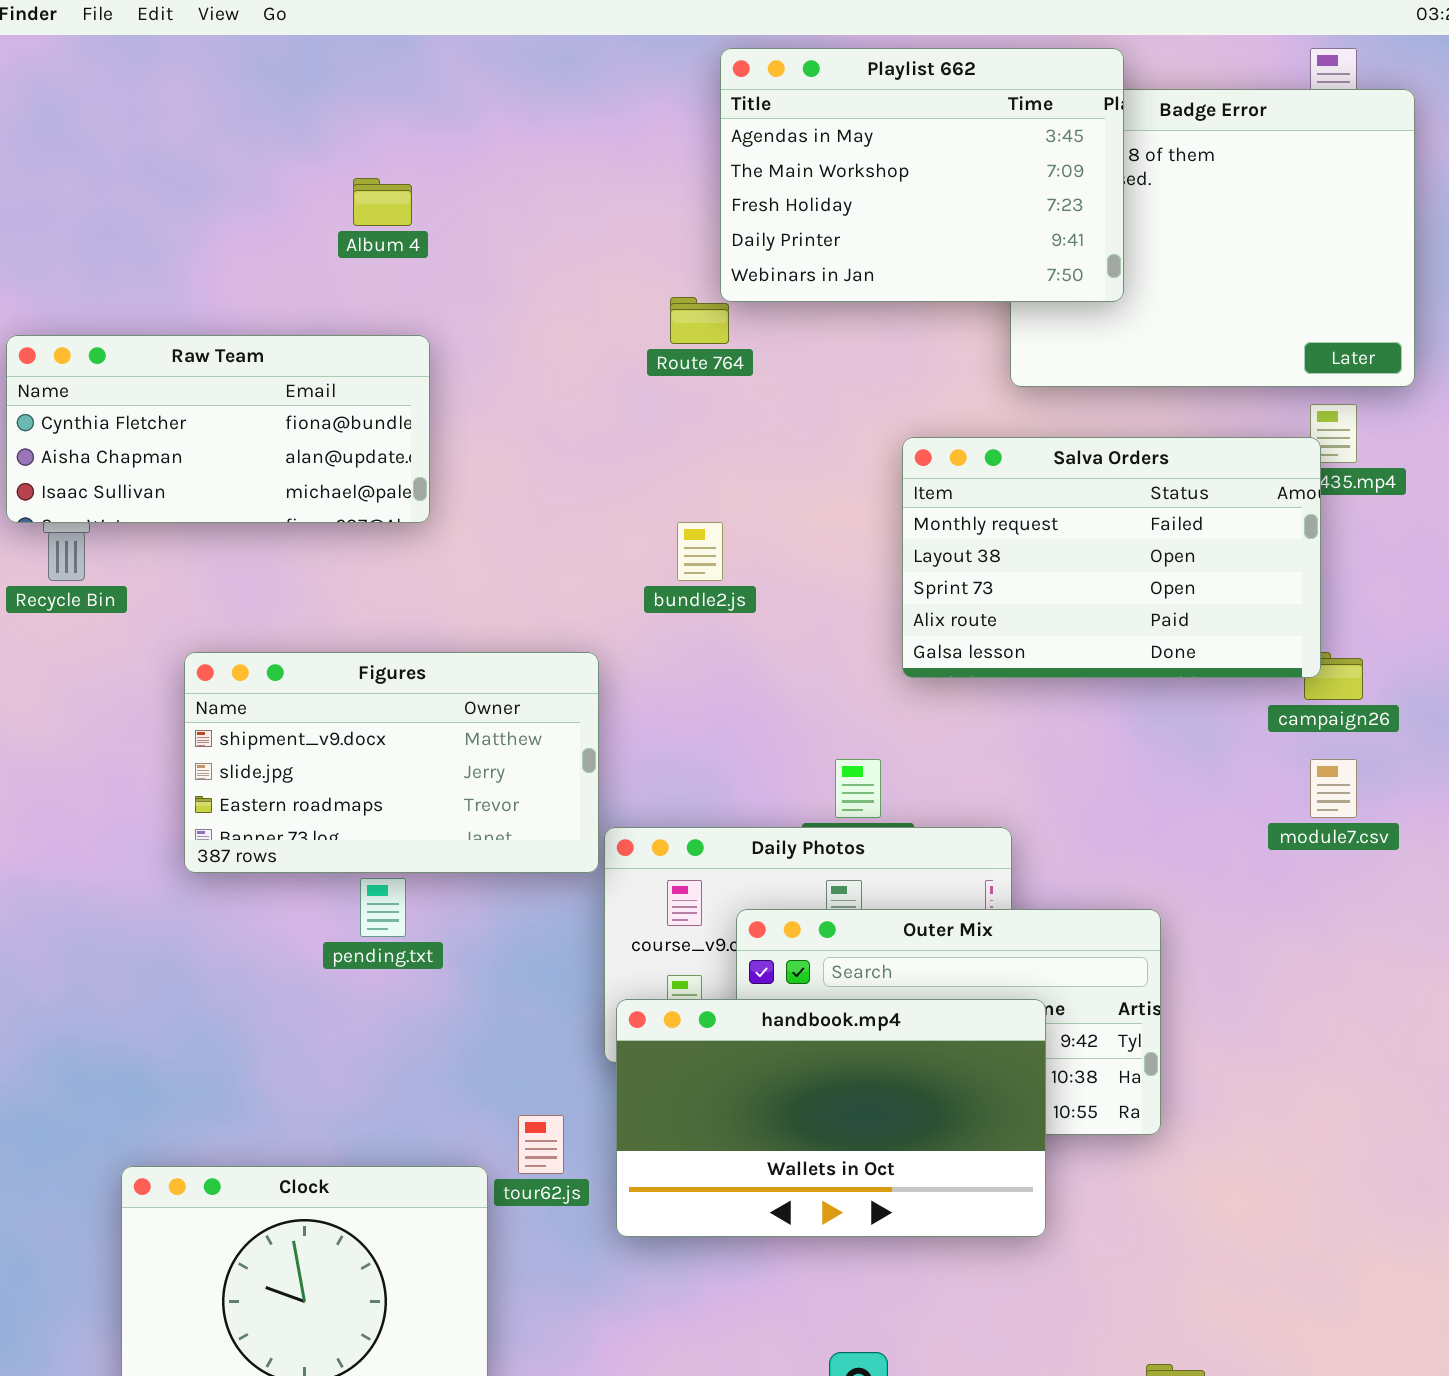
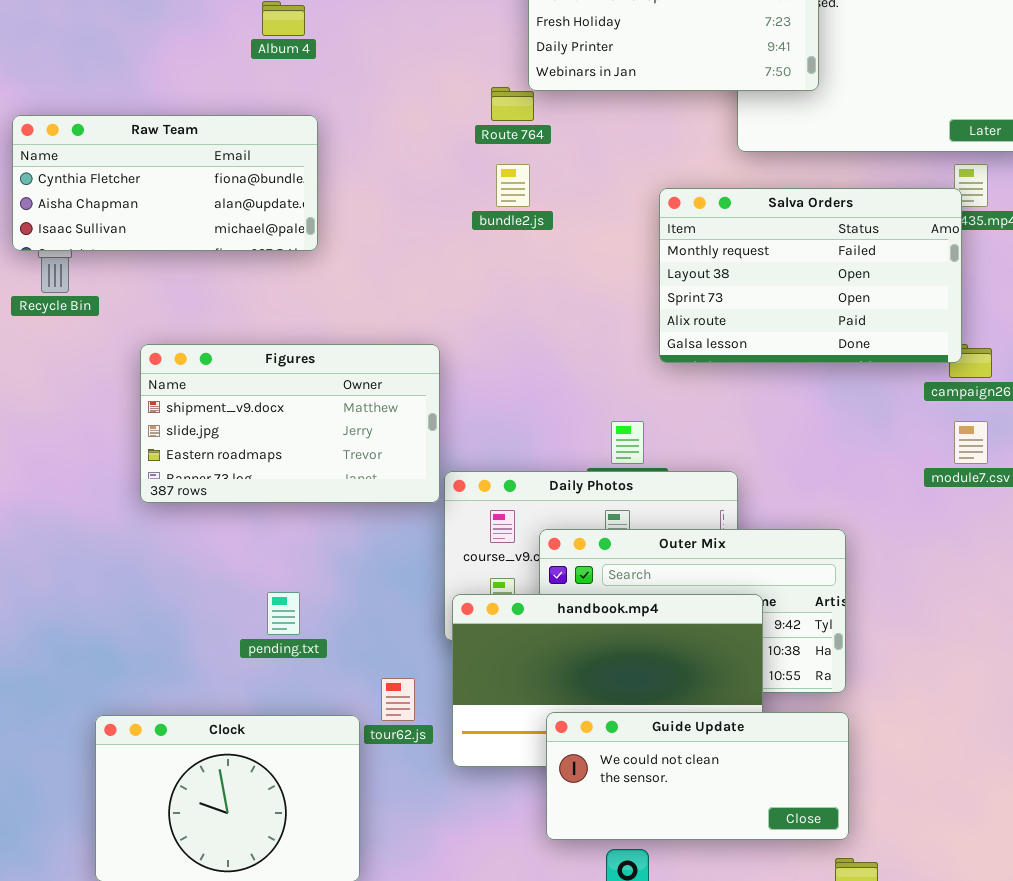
bundle2.js: [677,522,723,581] -> [496,164,530,207], moved
pending.txt: [360,878,406,937] -> [267,592,300,635], moved
Guide Update: none -> [546,712,849,840], opened

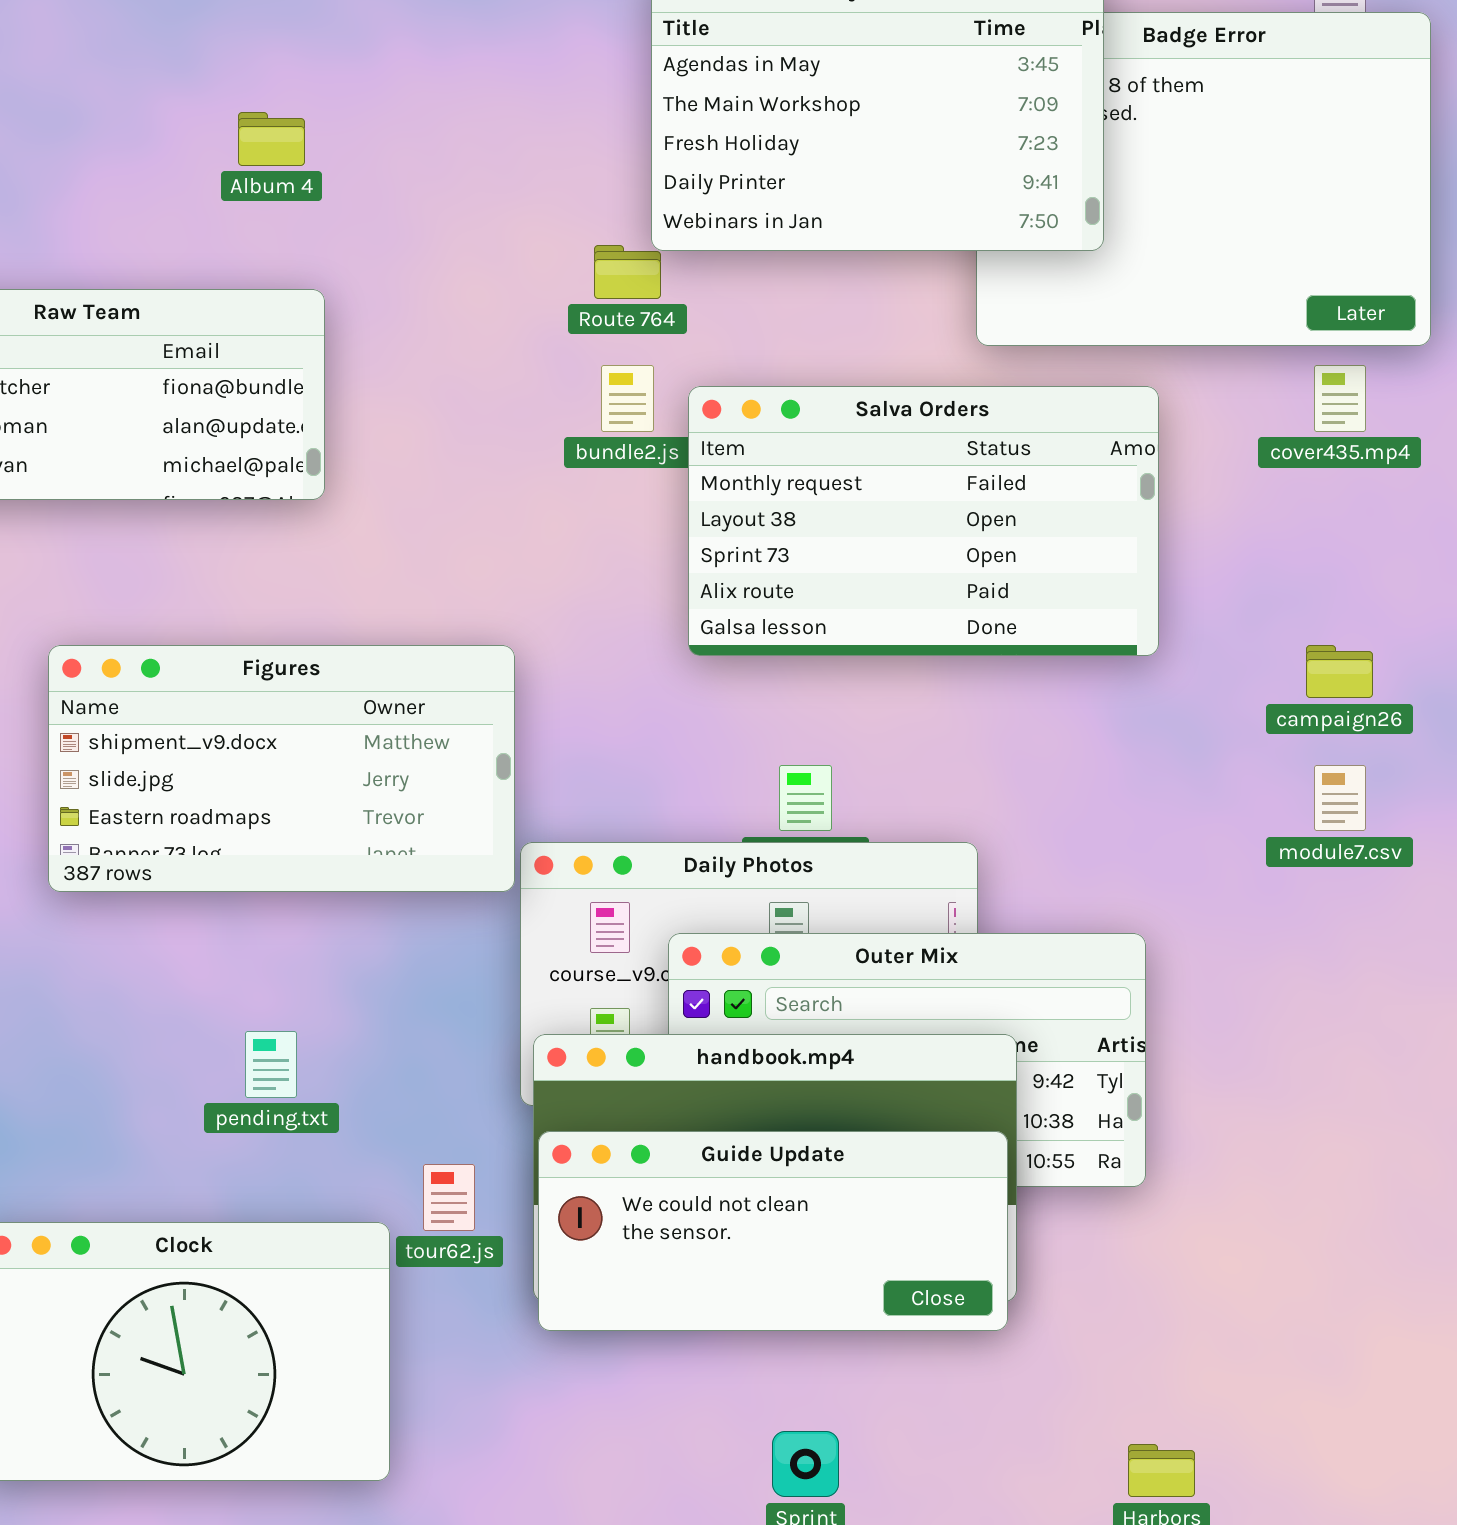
Salva Orders: [659,188,962,363] -> [688,386,1159,656], moved
Guide Update: [546,712,849,840] -> [538,1131,1008,1331], moved

